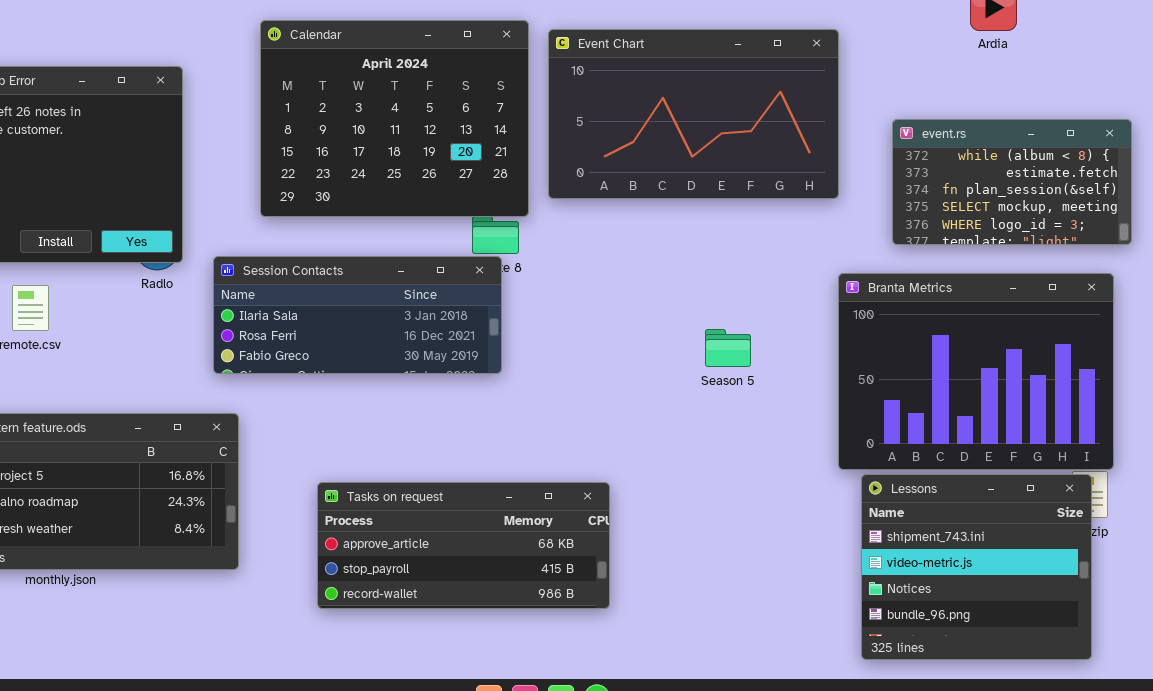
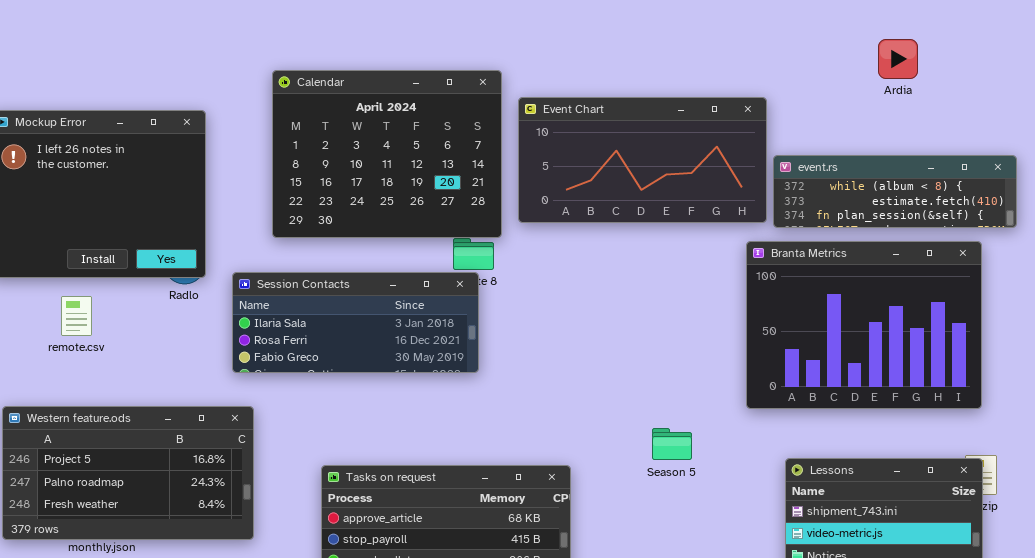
Event Chart: [548,29,839,199] -> [518,97,767,223], resized
event.rs: [892,119,1132,245] -> [773,155,1017,228], resized
Branta Metrics: [838,273,1114,470] -> [746,241,982,409], moved
Season 5: [705,329,751,367] -> [652,428,692,460], moved

